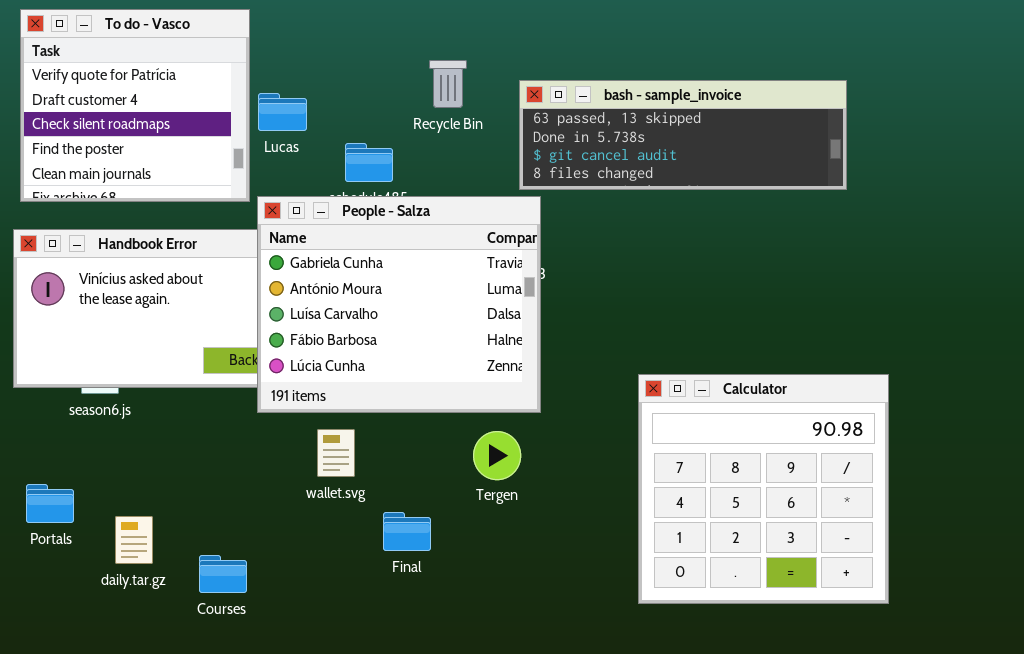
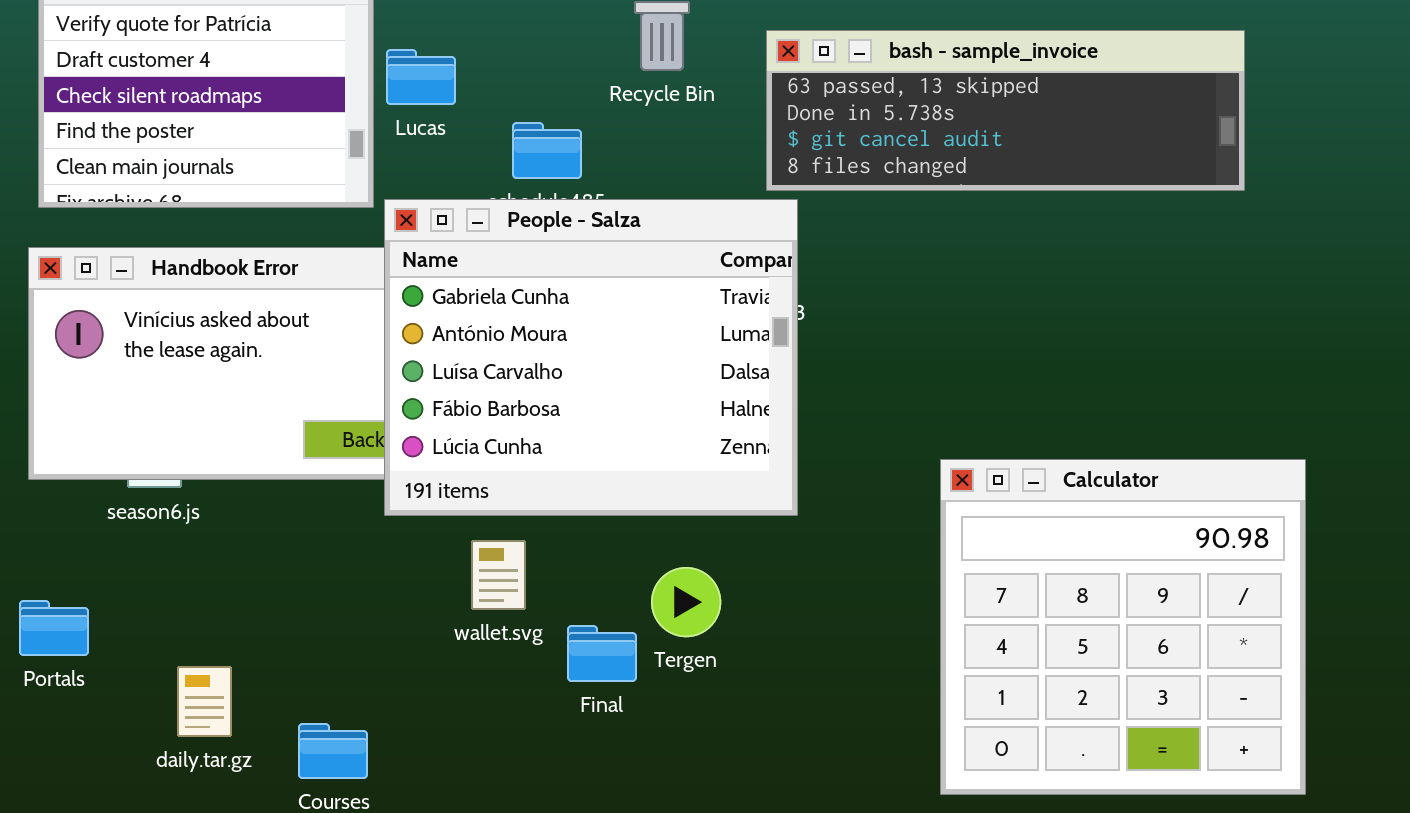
Tergen: [473,431,521,480] -> [651,567,721,637], moved
Portals: [26,484,74,523] -> [19,600,89,656], moved
Final: [383,512,431,551] -> [567,625,637,682], moved

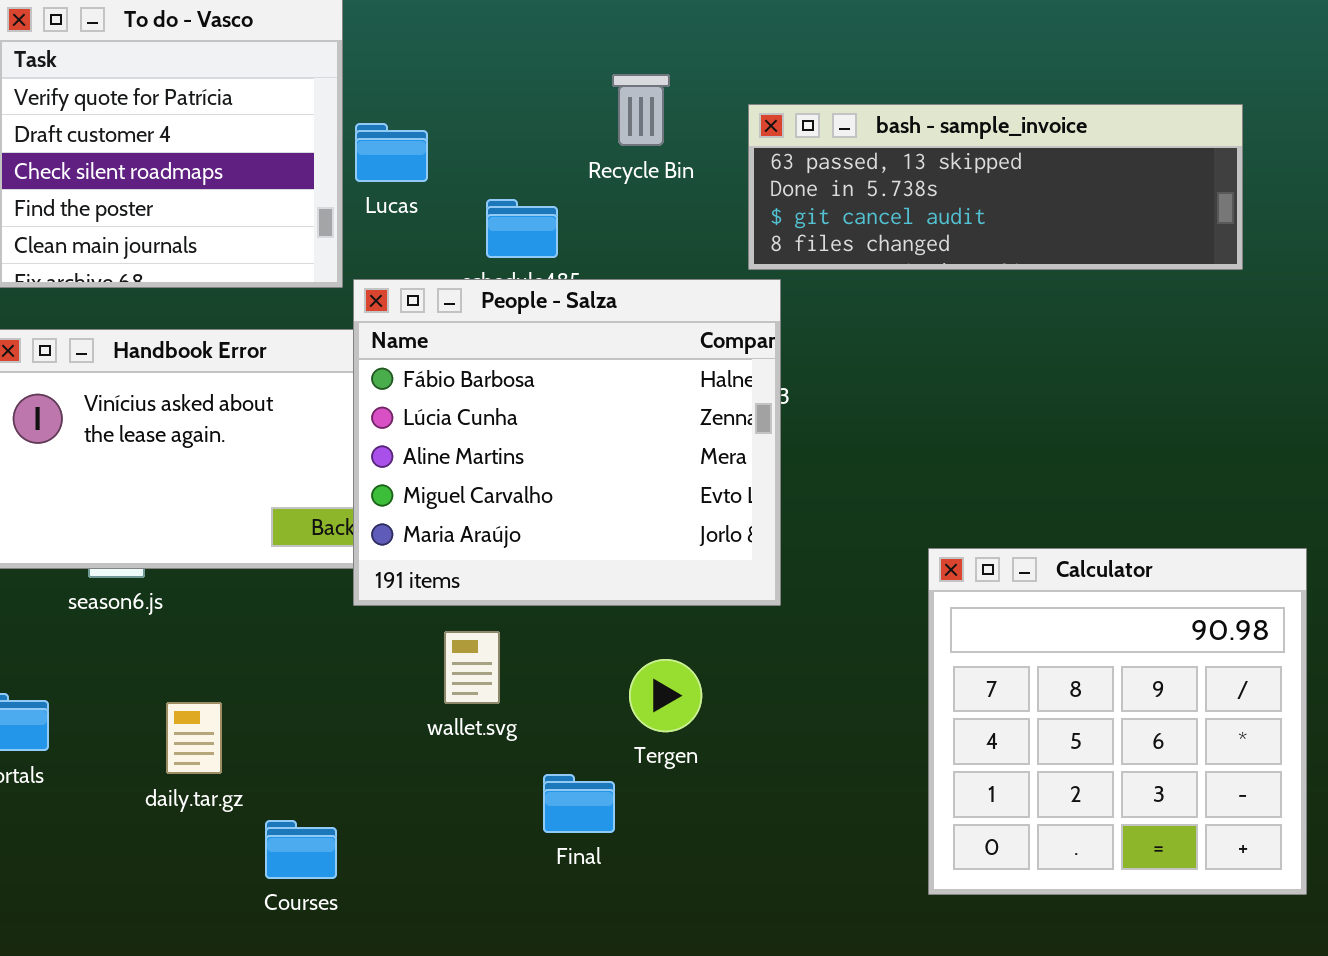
People - Salza: [384,199,798,516] -> [353,279,781,606], scrolled down 3 rows
Final: [567,625,637,682] -> [543,774,615,833], moved
daily.tar.gz: [177,666,232,737] -> [166,702,222,774], moved

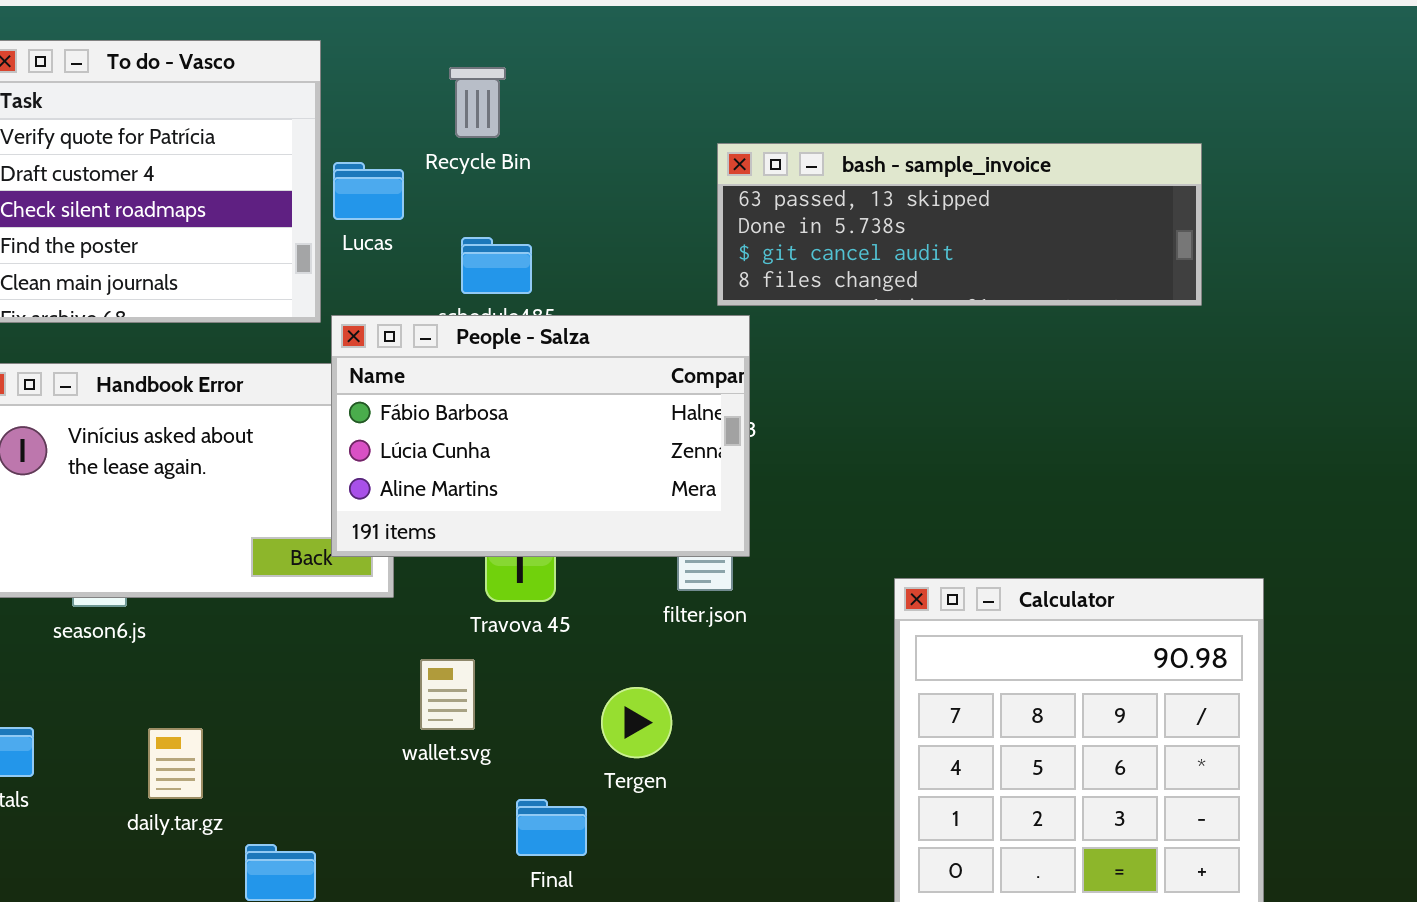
Recycle Bin: [612,74,670,146] -> [449,67,506,138], moved
People - Salza: [353,279,781,606] -> [331,315,750,557], resized

